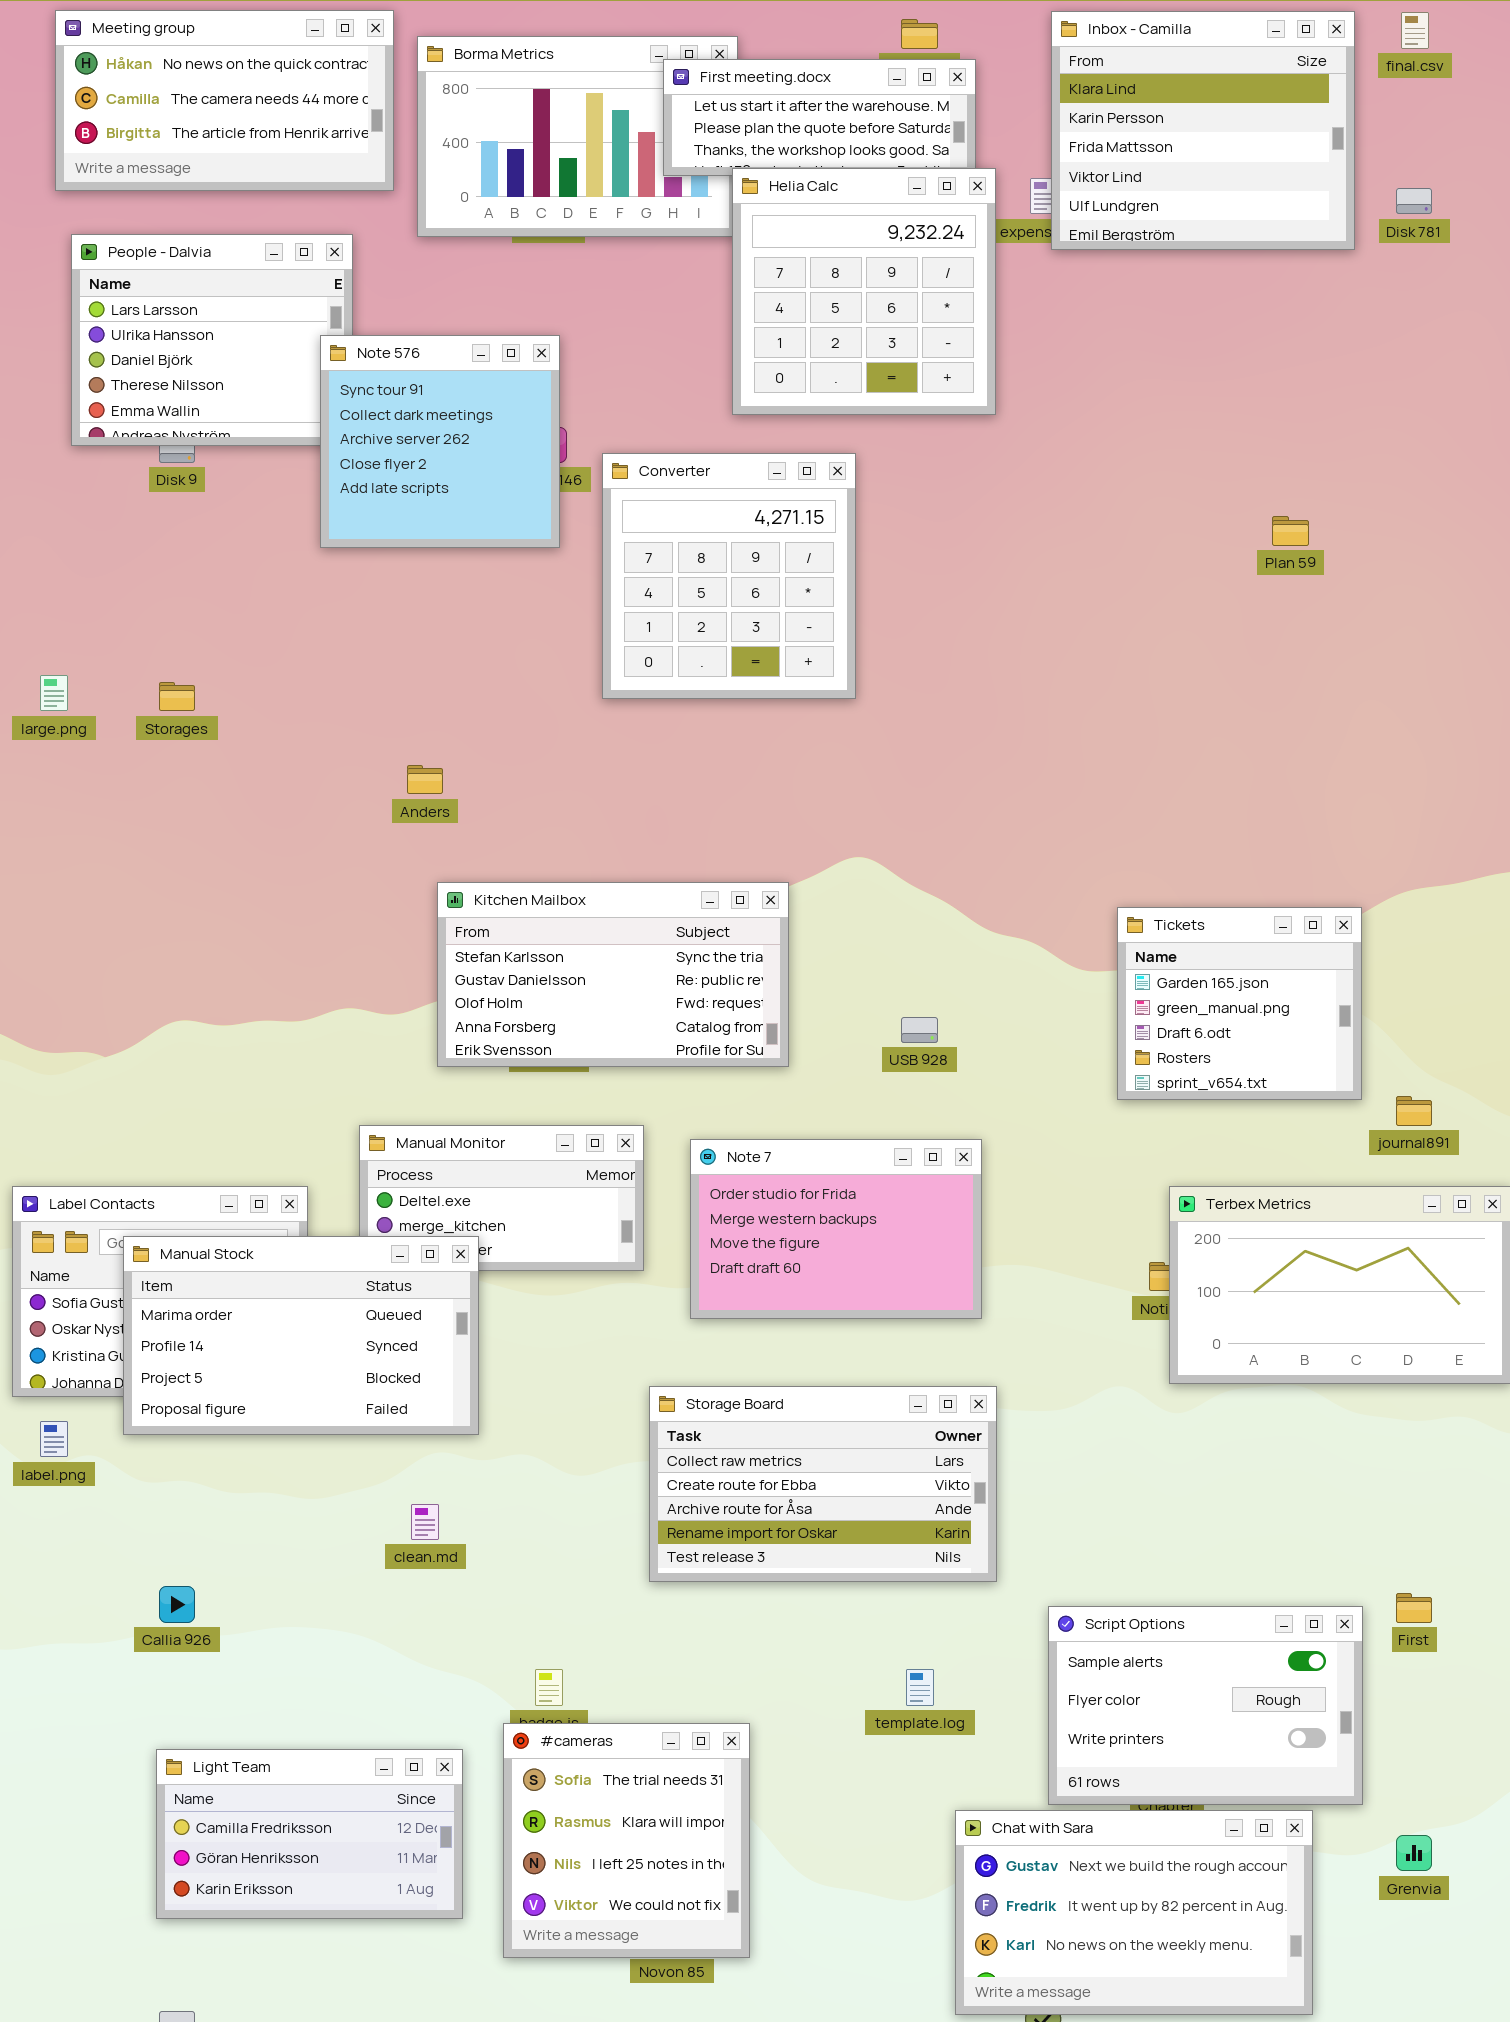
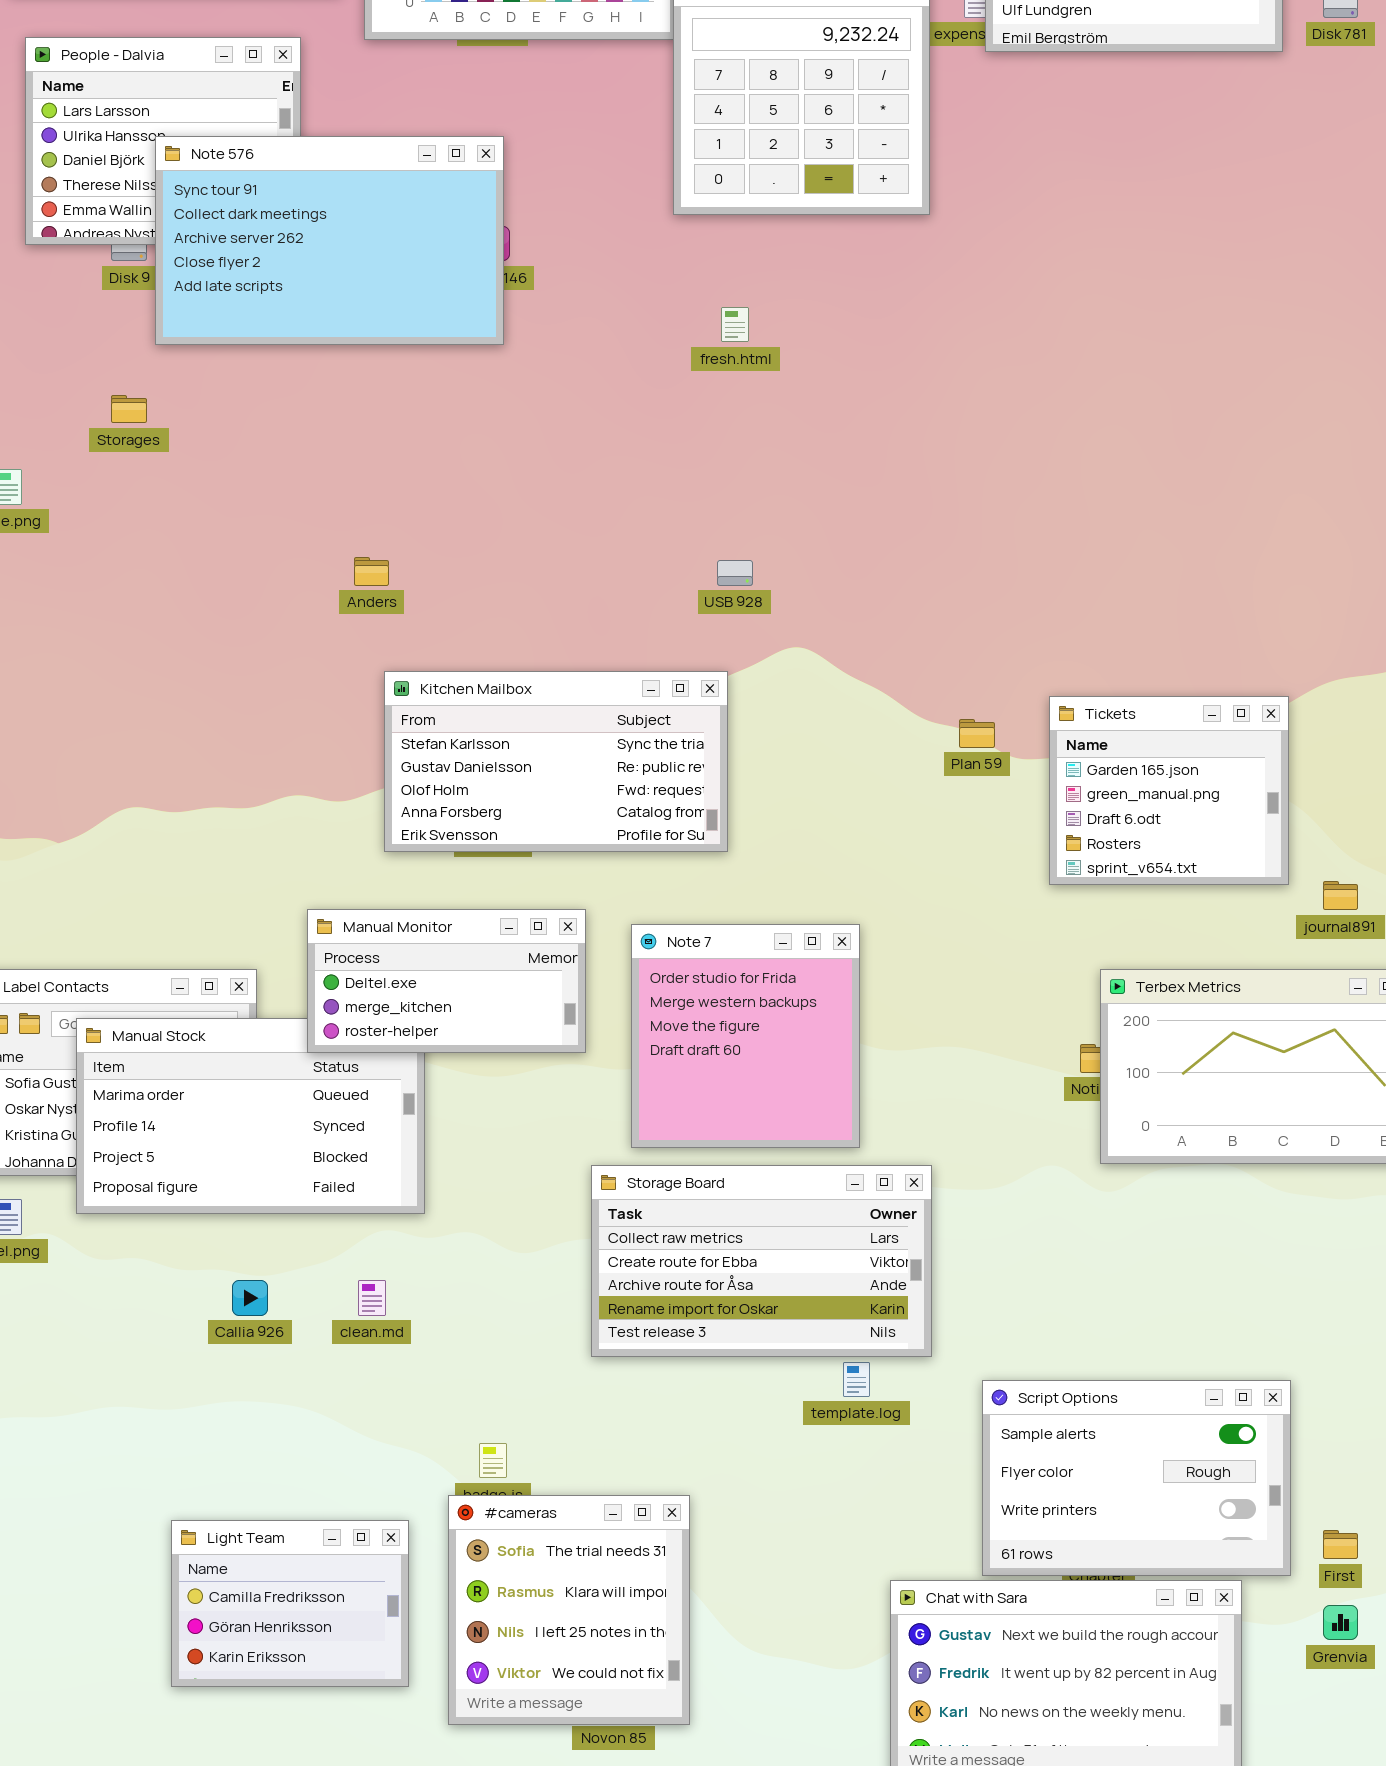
Note 576: [320,335,560,548] -> [155,136,504,345], resized
Converter: [602,453,856,699] -> none, closed
Plan 59: [1272,516,1309,546] -> [959,719,995,748], moved
Storages: [159,682,195,711] -> [111,395,147,423], moved
USB 928: [901,1017,938,1043] -> [717,560,753,586], moved
Manual Monitor: [359,1125,644,1271] -> [307,909,586,1053], raised
Note 7: [690,1139,982,1319] -> [631,924,860,1148], resized
Callia 926: [159,1586,195,1623] -> [232,1280,268,1316], moved
First: [1396,1593,1432,1623] -> [1323,1530,1358,1559], moved
template.log: [906,1669,934,1706] -> [843,1362,870,1397], moved
Light Team: [156,1749,463,1919] -> [171,1520,409,1687], resized

